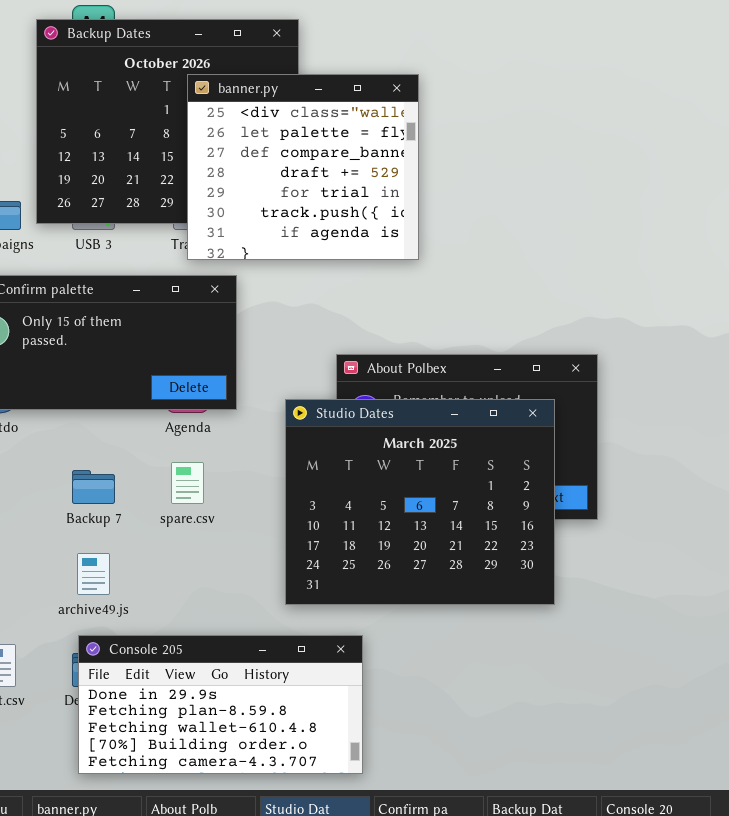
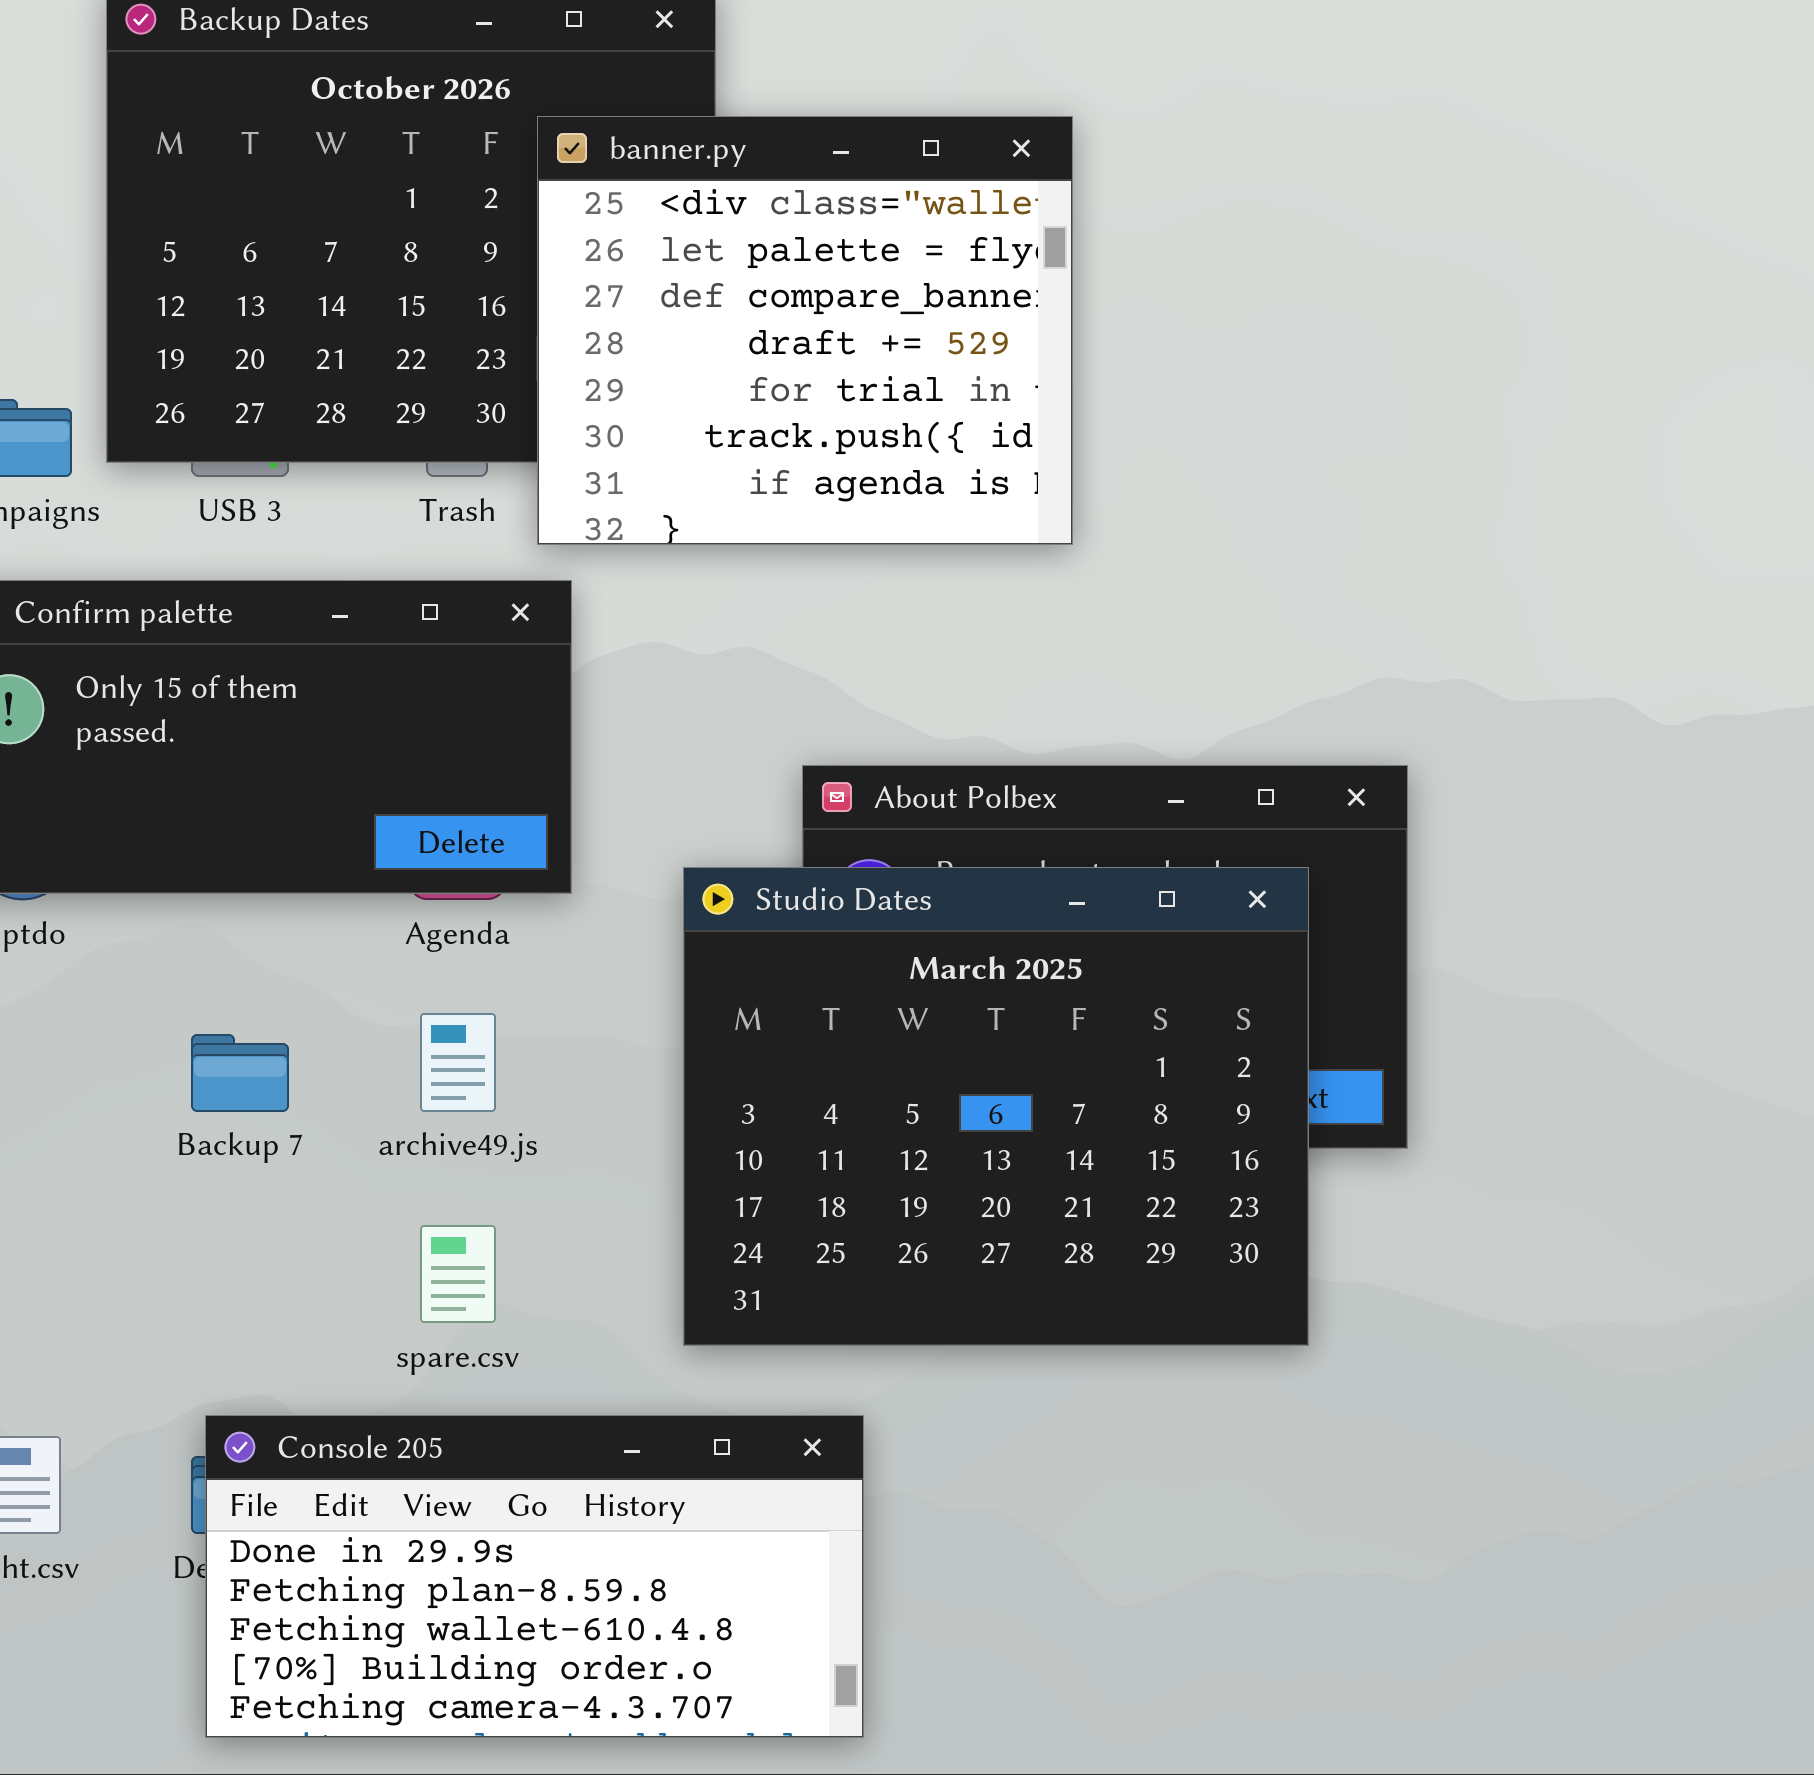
banner.py: [187,74,419,260] -> [537,116,1073,545], moved
spare.csv: [171,462,204,504] -> [420,1225,496,1323], moved
archive49.js: [77,553,110,595] -> [420,1013,496,1112], moved

